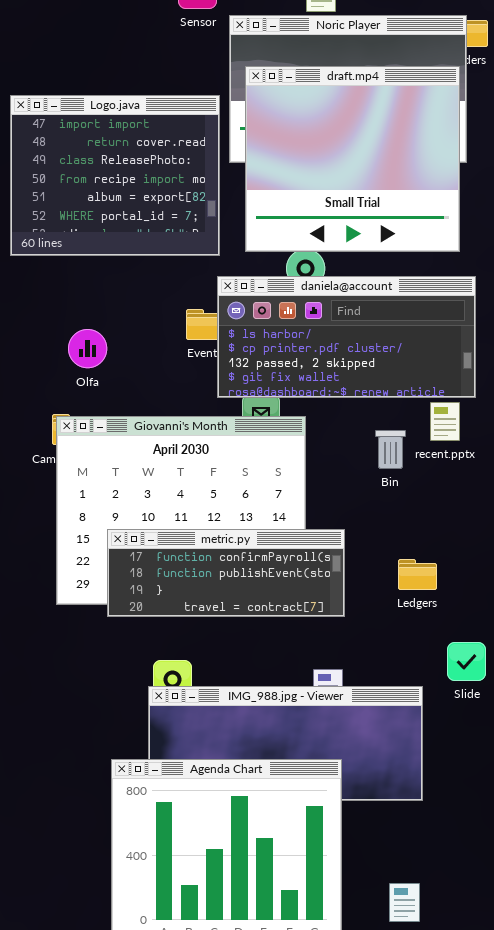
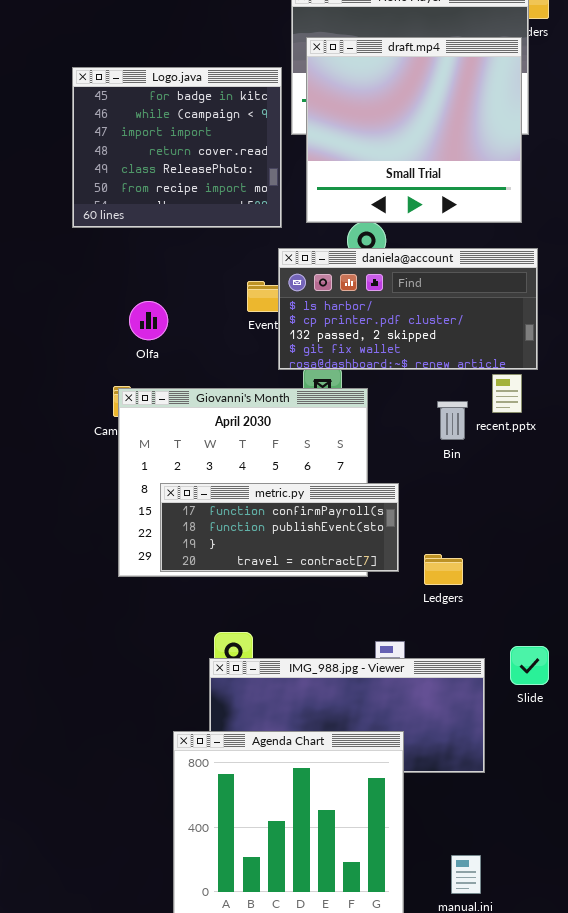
Logo.java: [10,95,220,256] -> [72,67,282,228], scrolled up 2 rows
metric.py: [107,529,345,617] -> [160,483,399,572], moved
Ledgers: [398,559,437,590] -> [424,554,463,585], moved
Slide: [447,642,486,681] -> [510,646,549,685], moved

